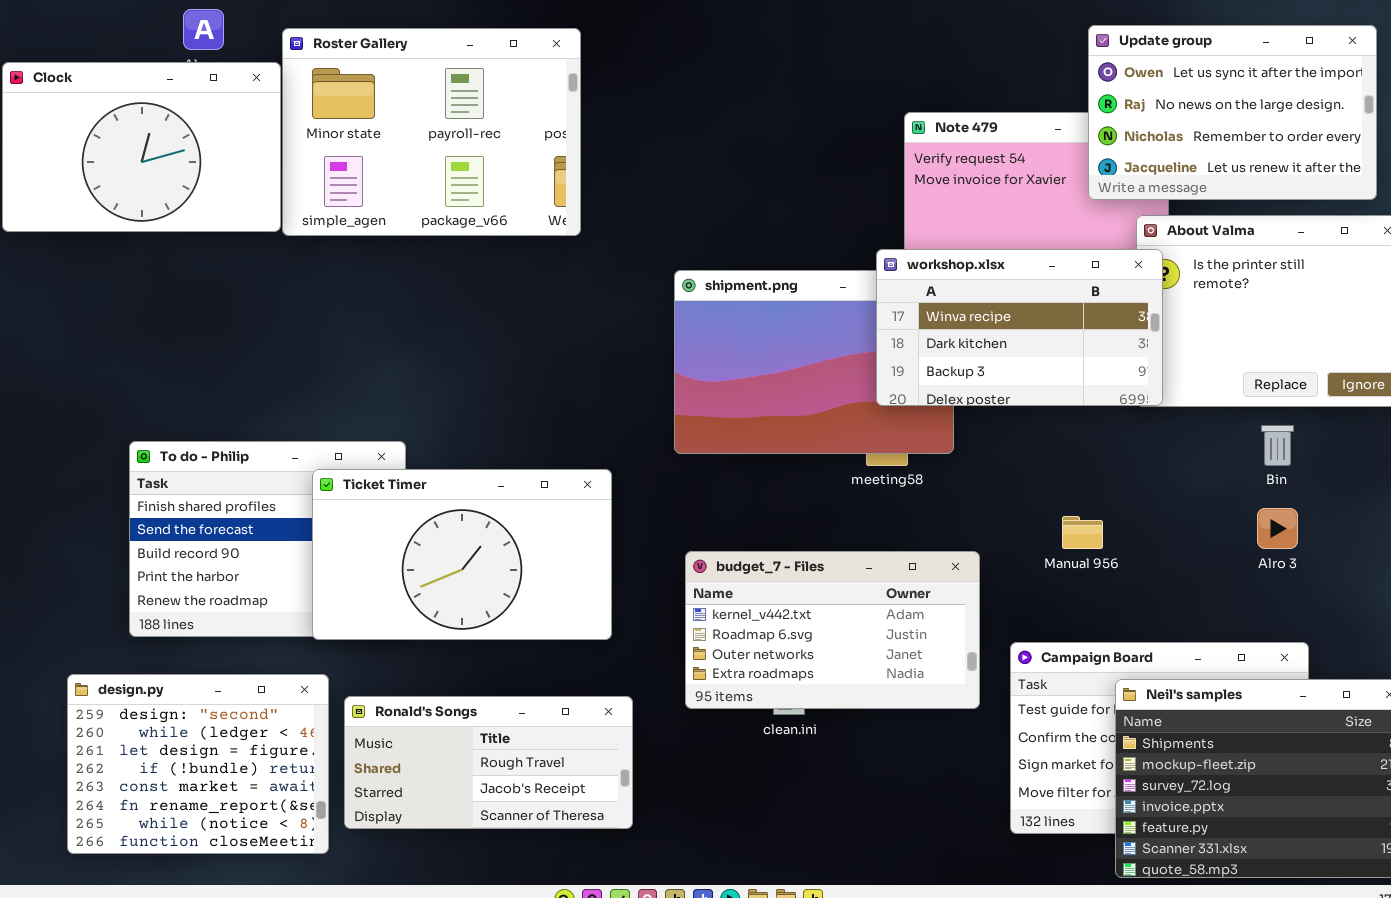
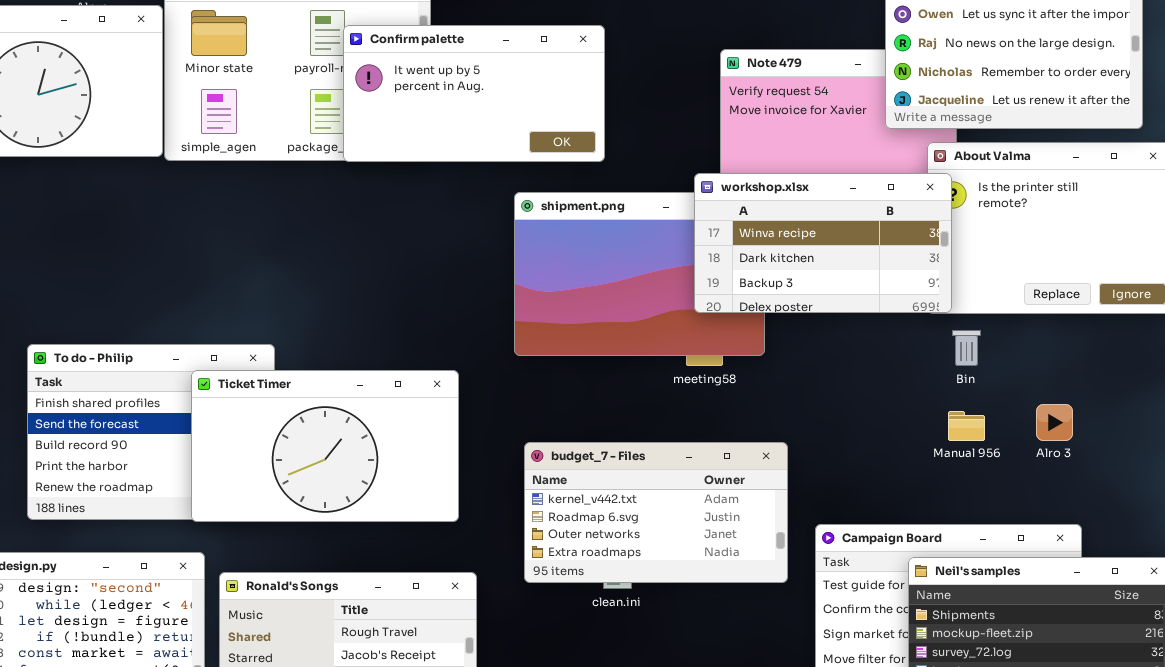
Confirm palette: none -> [343,25,605,162], opened
Bin: [1261,425,1294,466] -> [952,330,981,366], moved
Manual 956: [1062,516,1103,549] -> [948,411,985,441], moved

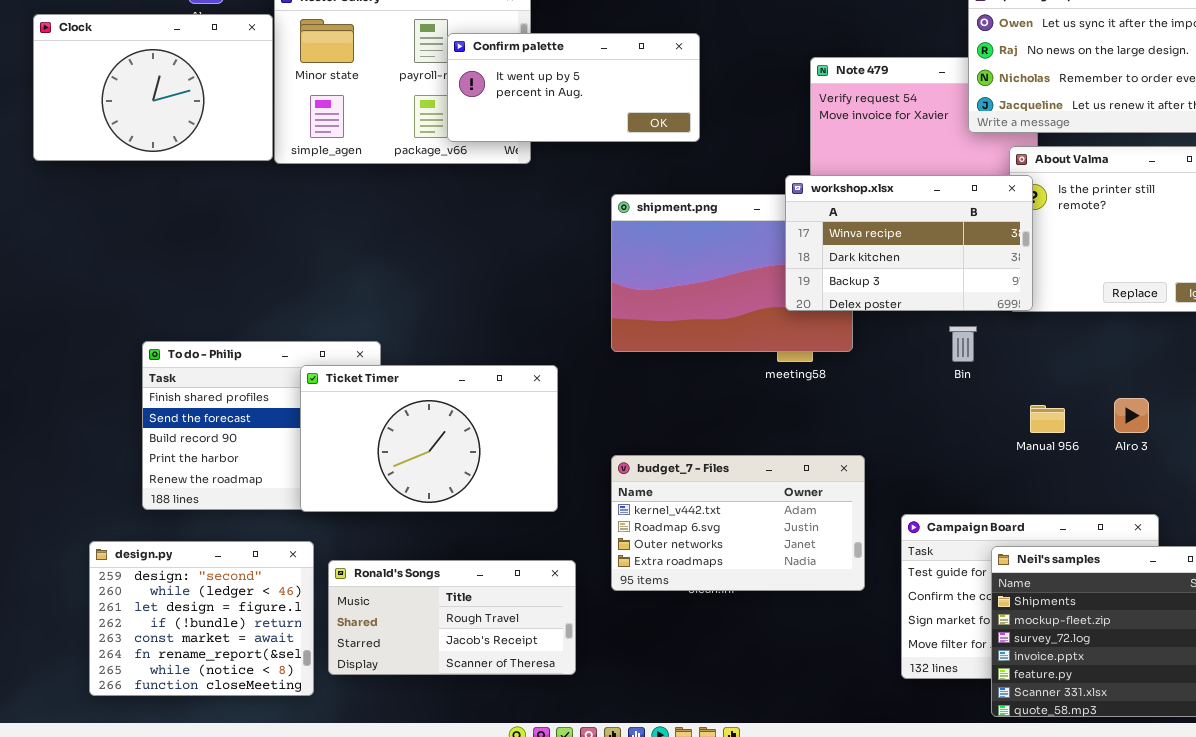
Confirm palette: [343,25,605,162] -> [447,33,700,142], resized
Bin: [952,330,981,366] -> [949,326,977,362], moved
budget_7 - Files: [524,442,788,583] -> [611,455,865,591], moved

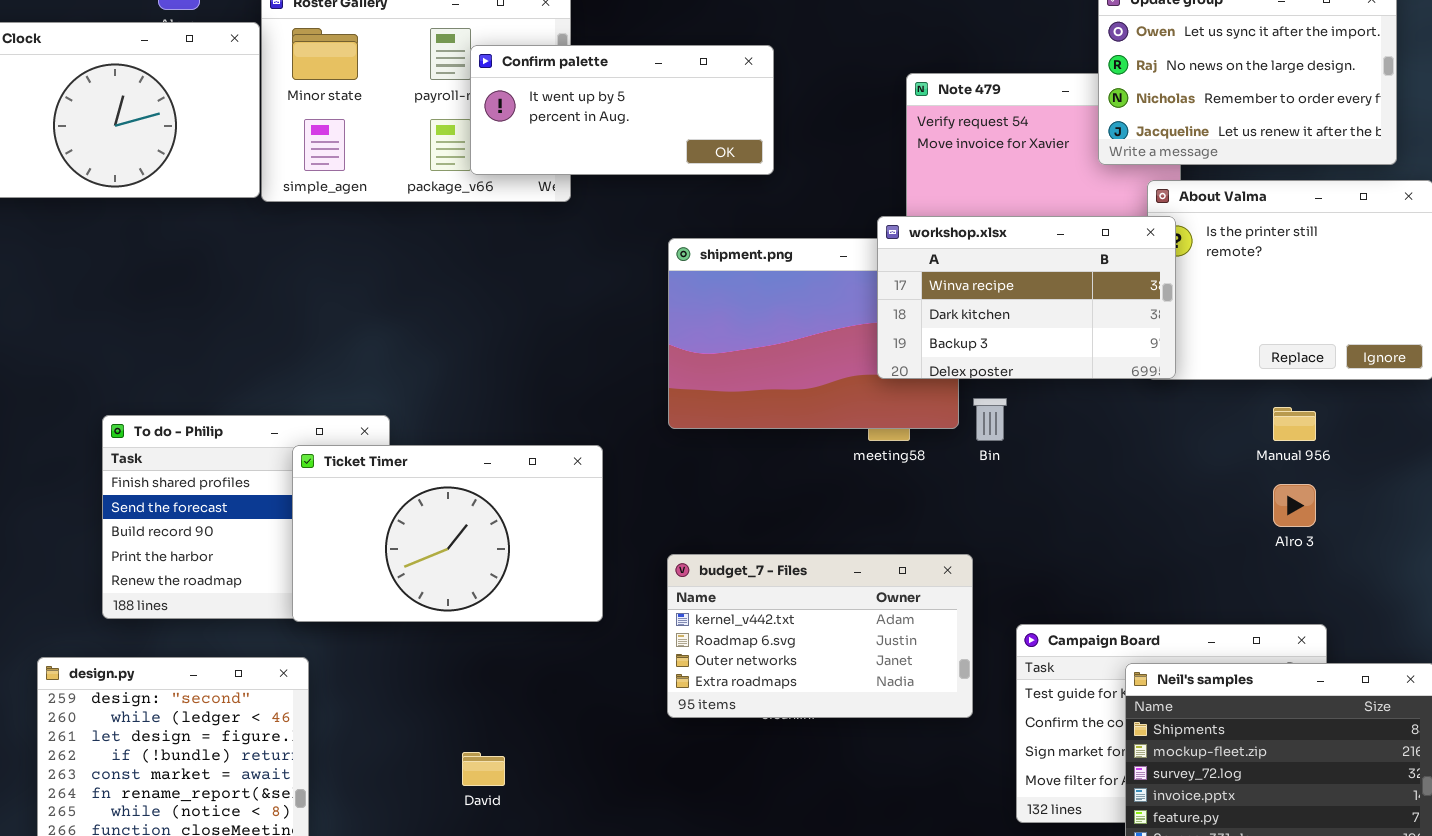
Bin: [949,326,977,362] -> [973,398,1007,441], moved
Manual 956: [1030,405,1065,433] -> [1273,407,1316,441], moved
Ronald's Songs: [328,560,576,675] -> none, closed

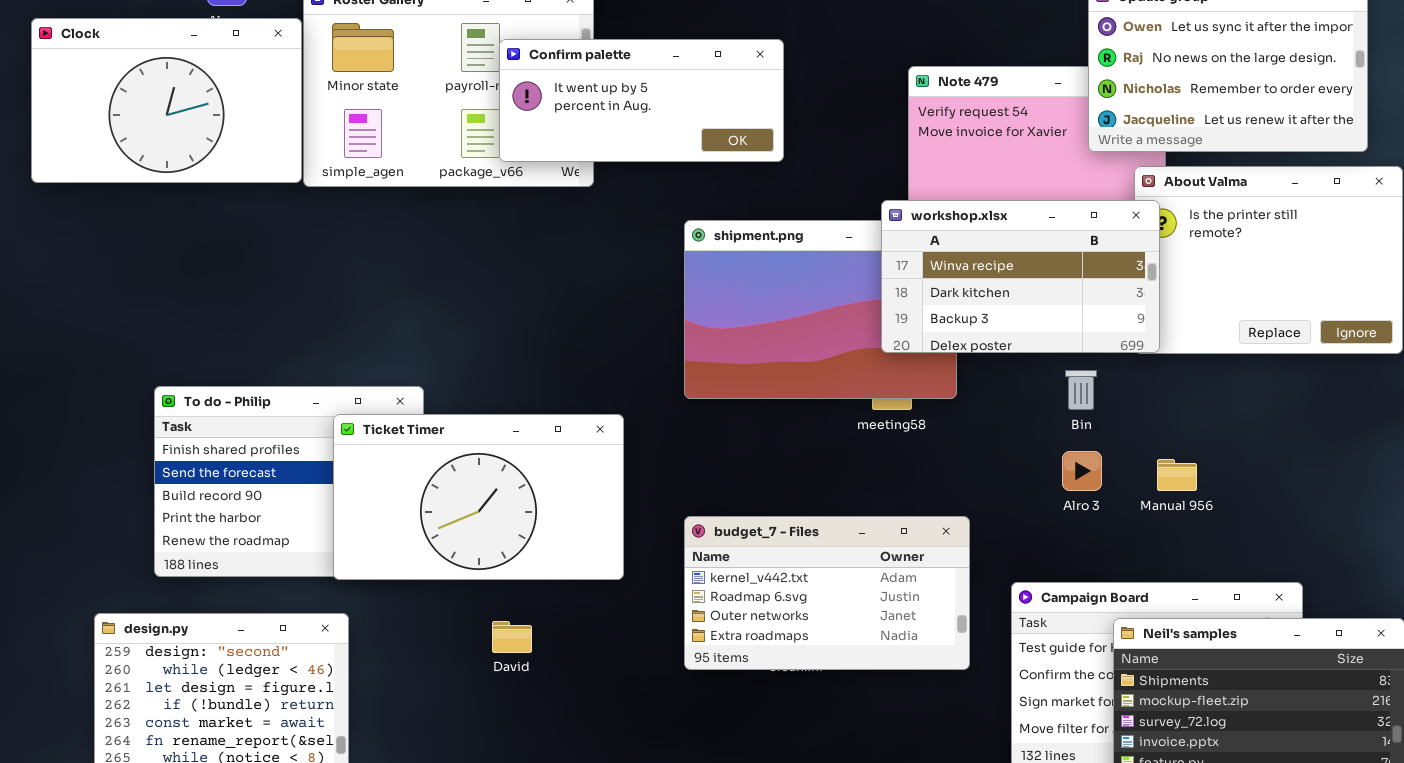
Bin: [973,398,1007,441] -> [1065,370,1097,410], moved
Manual 956: [1273,407,1316,441] -> [1157,459,1197,491], moved
Alro 3: [1273,484,1316,527] -> [1062,451,1102,491], moved
David: [462,752,505,786] -> [492,621,532,653], moved

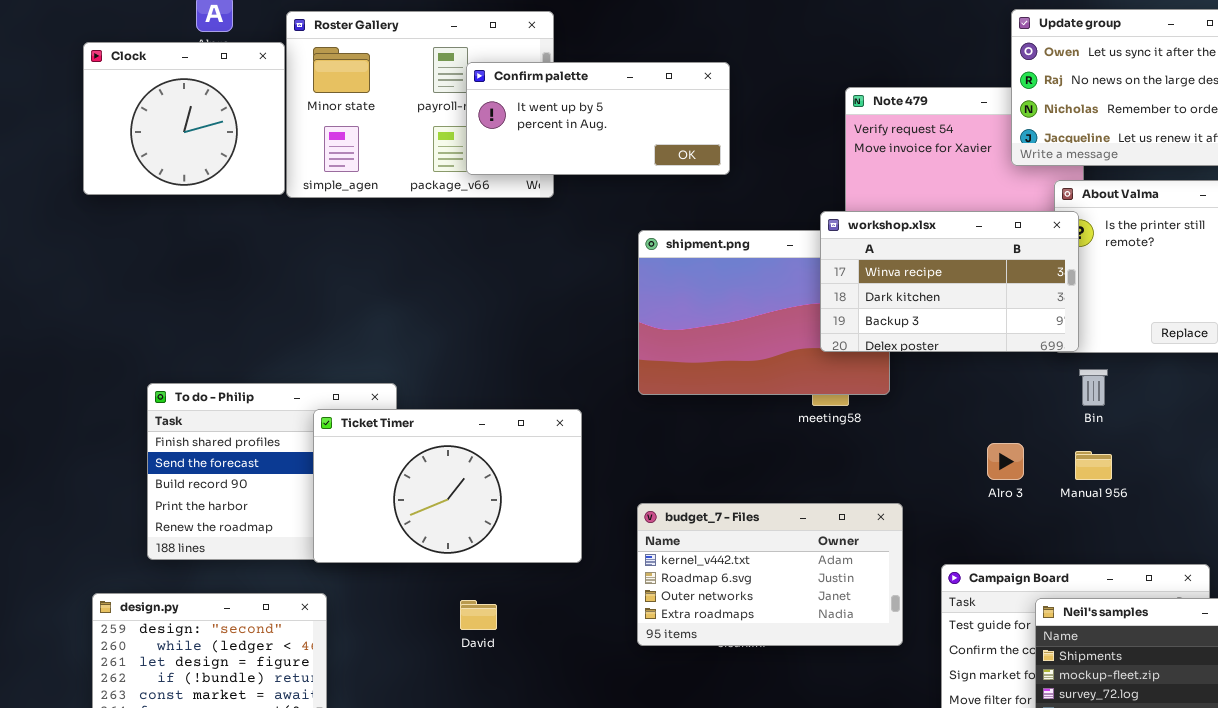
Clock: [31,18,302,183] -> [83,42,285,195], resized
Bin: [1065,370,1097,410] -> [1079,369,1108,406], moved

